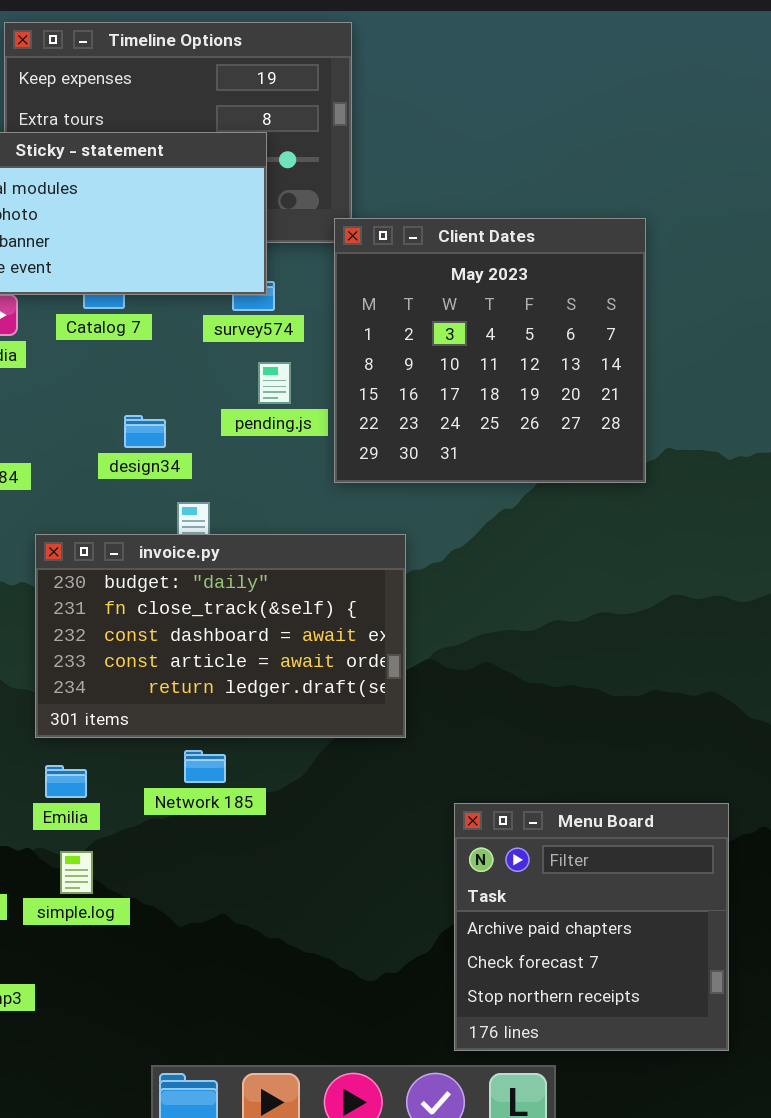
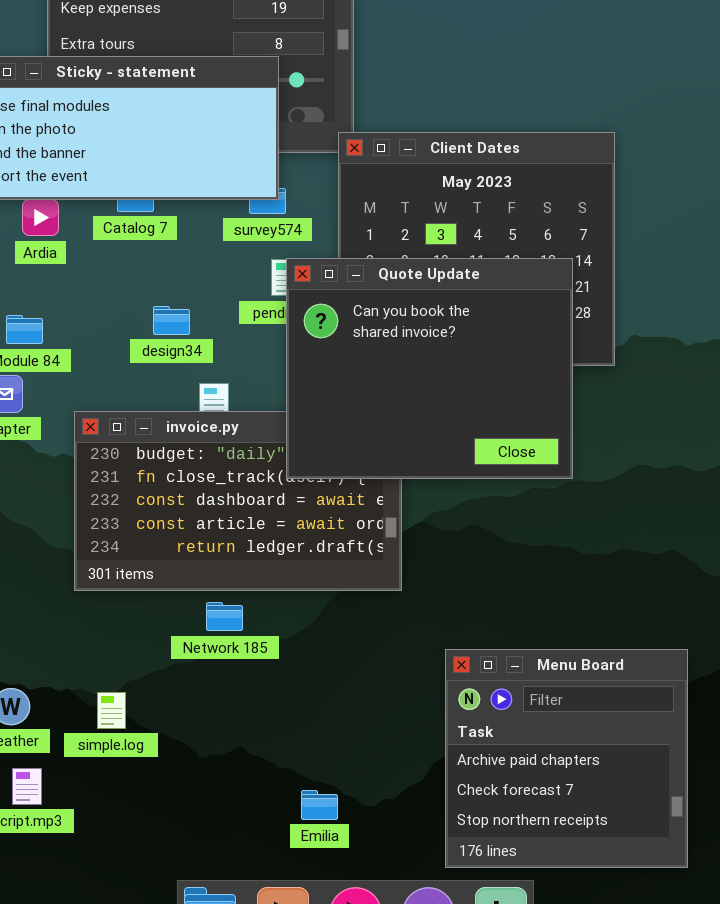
Quote Update: none -> [286,258,573,479], opened
Emilia: [45,765,87,798] -> [301,790,338,820], moved

